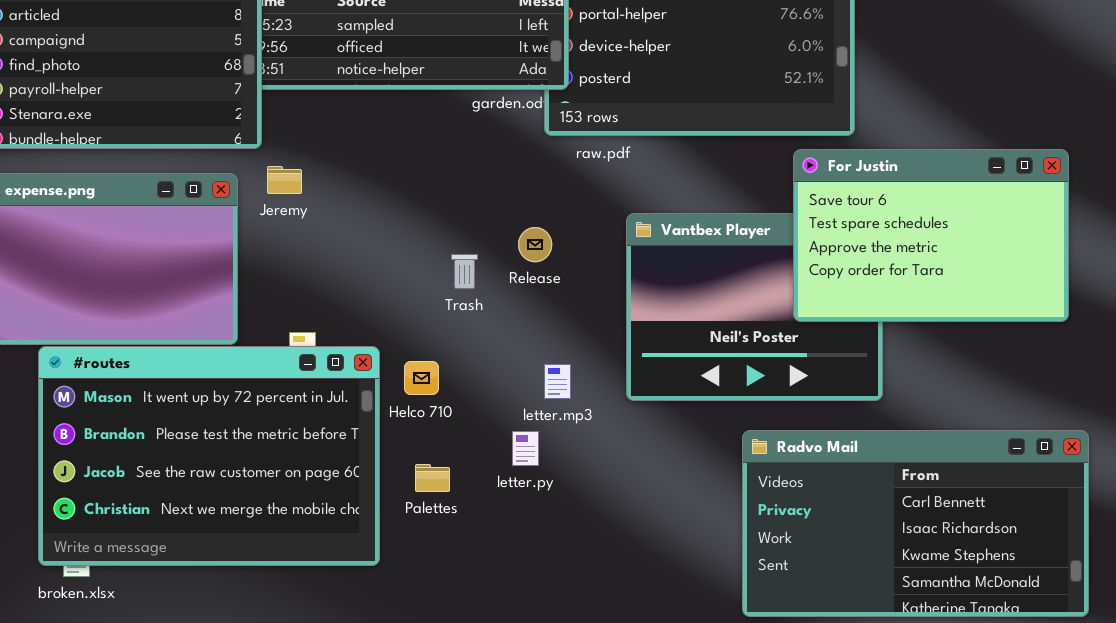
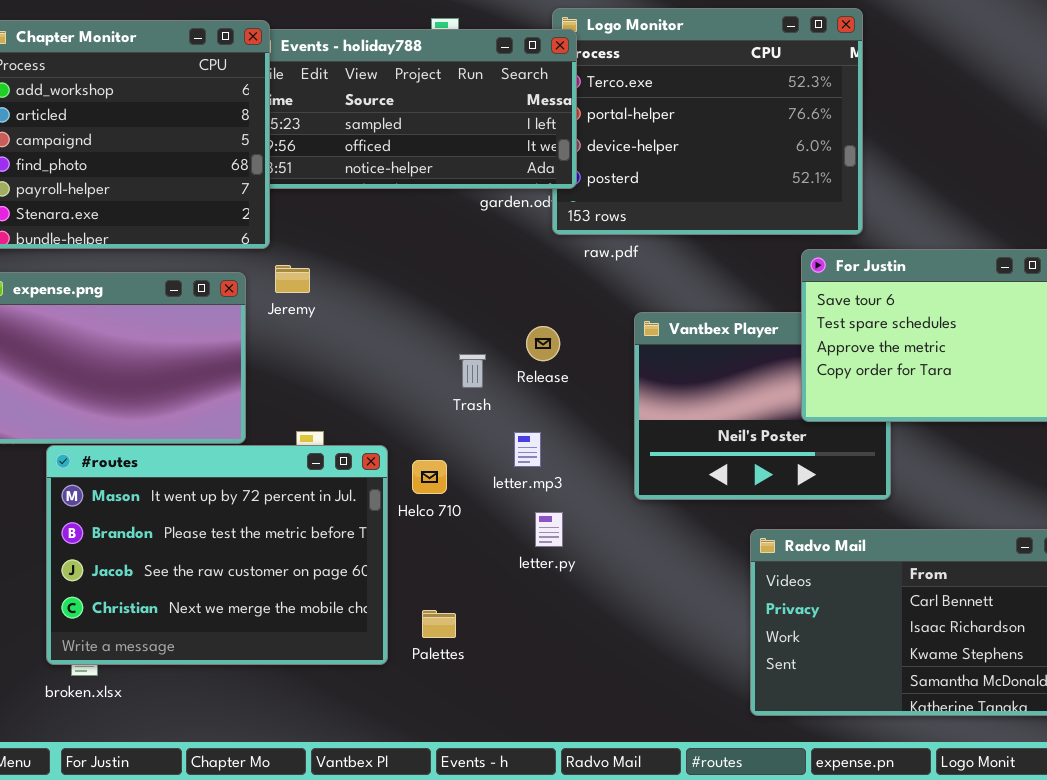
letter.mp3: [544,364,571,399] -> [514,432,541,467], moved
letter.py: [512,431,539,466] -> [535,512,563,547], moved
Palettes: [415,464,450,492] -> [422,610,456,638], moved

